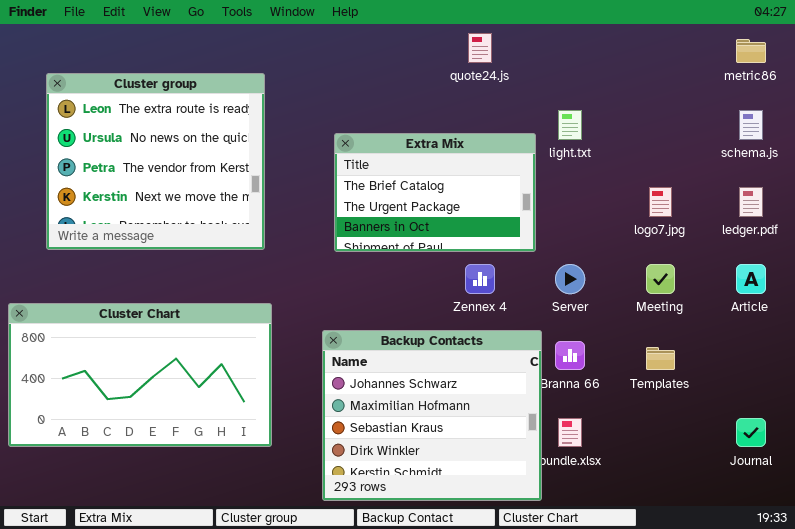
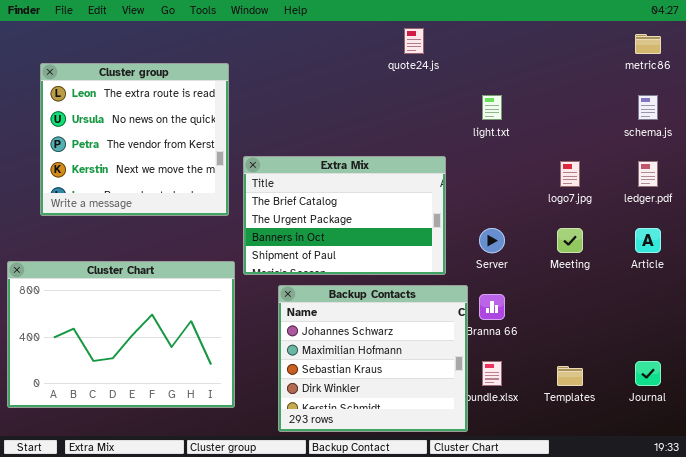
Extra Mix: [334,133,536,252] -> [243,156,446,275], moved, resized
Cluster Chart: [8,303,272,447] -> [7,261,235,408], resized
Templates: [646,347,675,370] -> [557,366,583,386], moved

